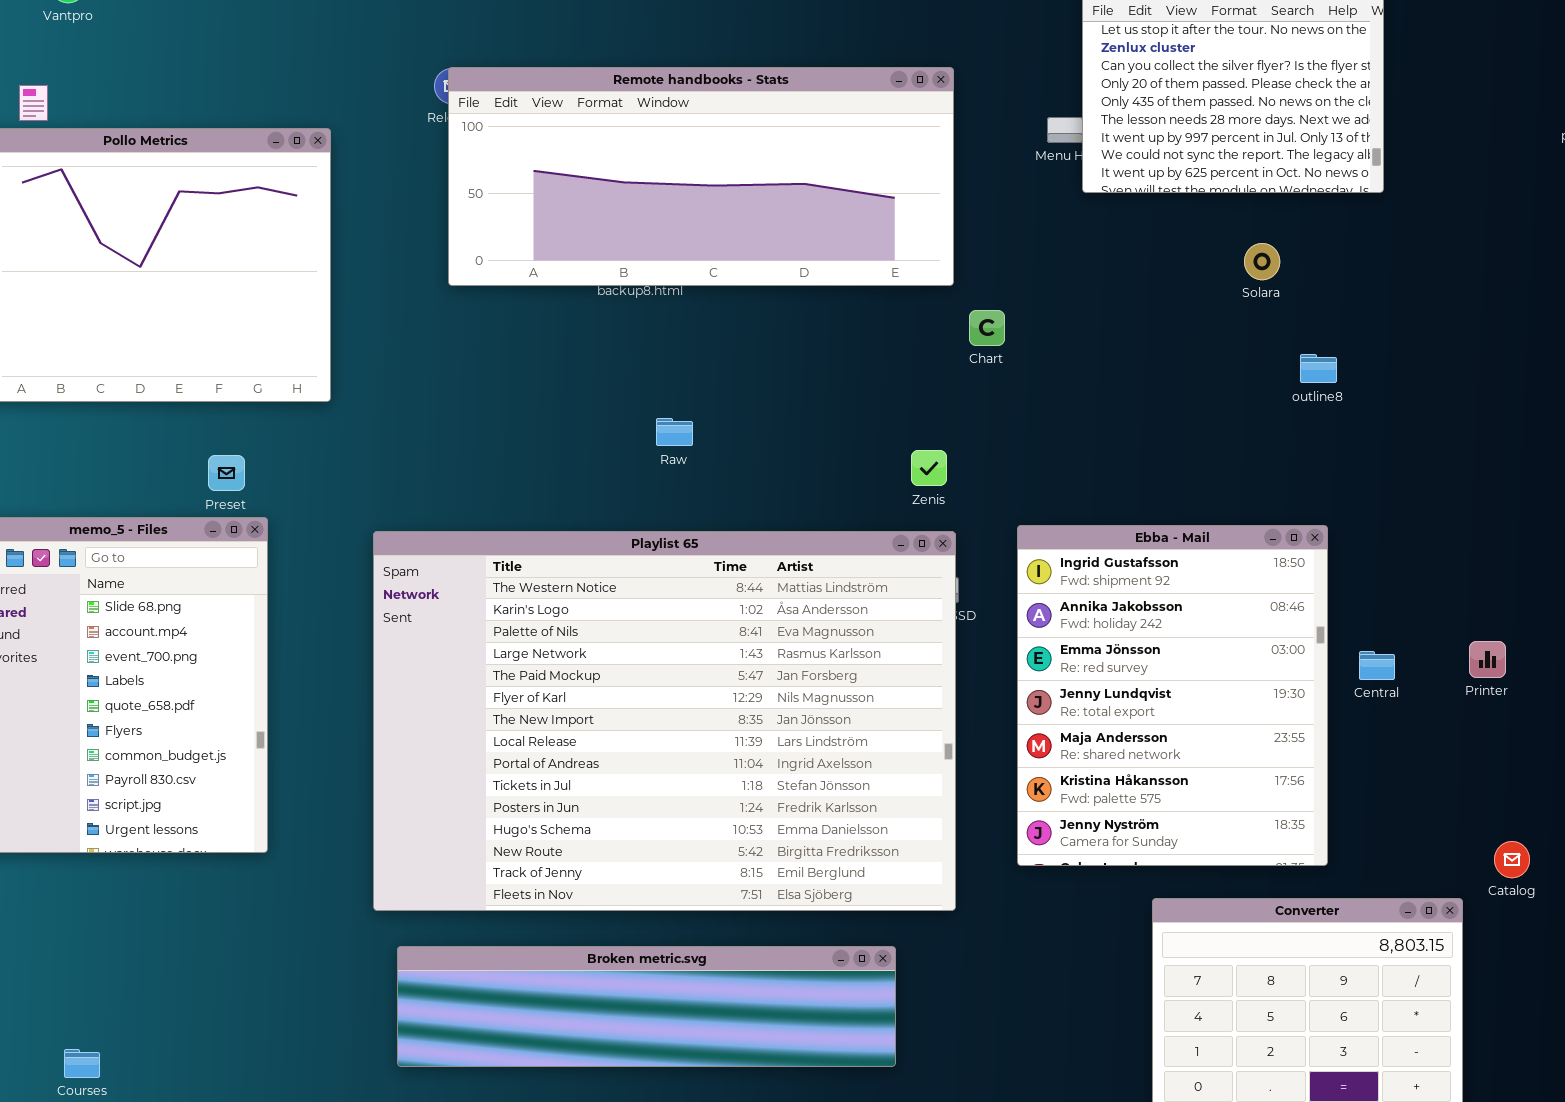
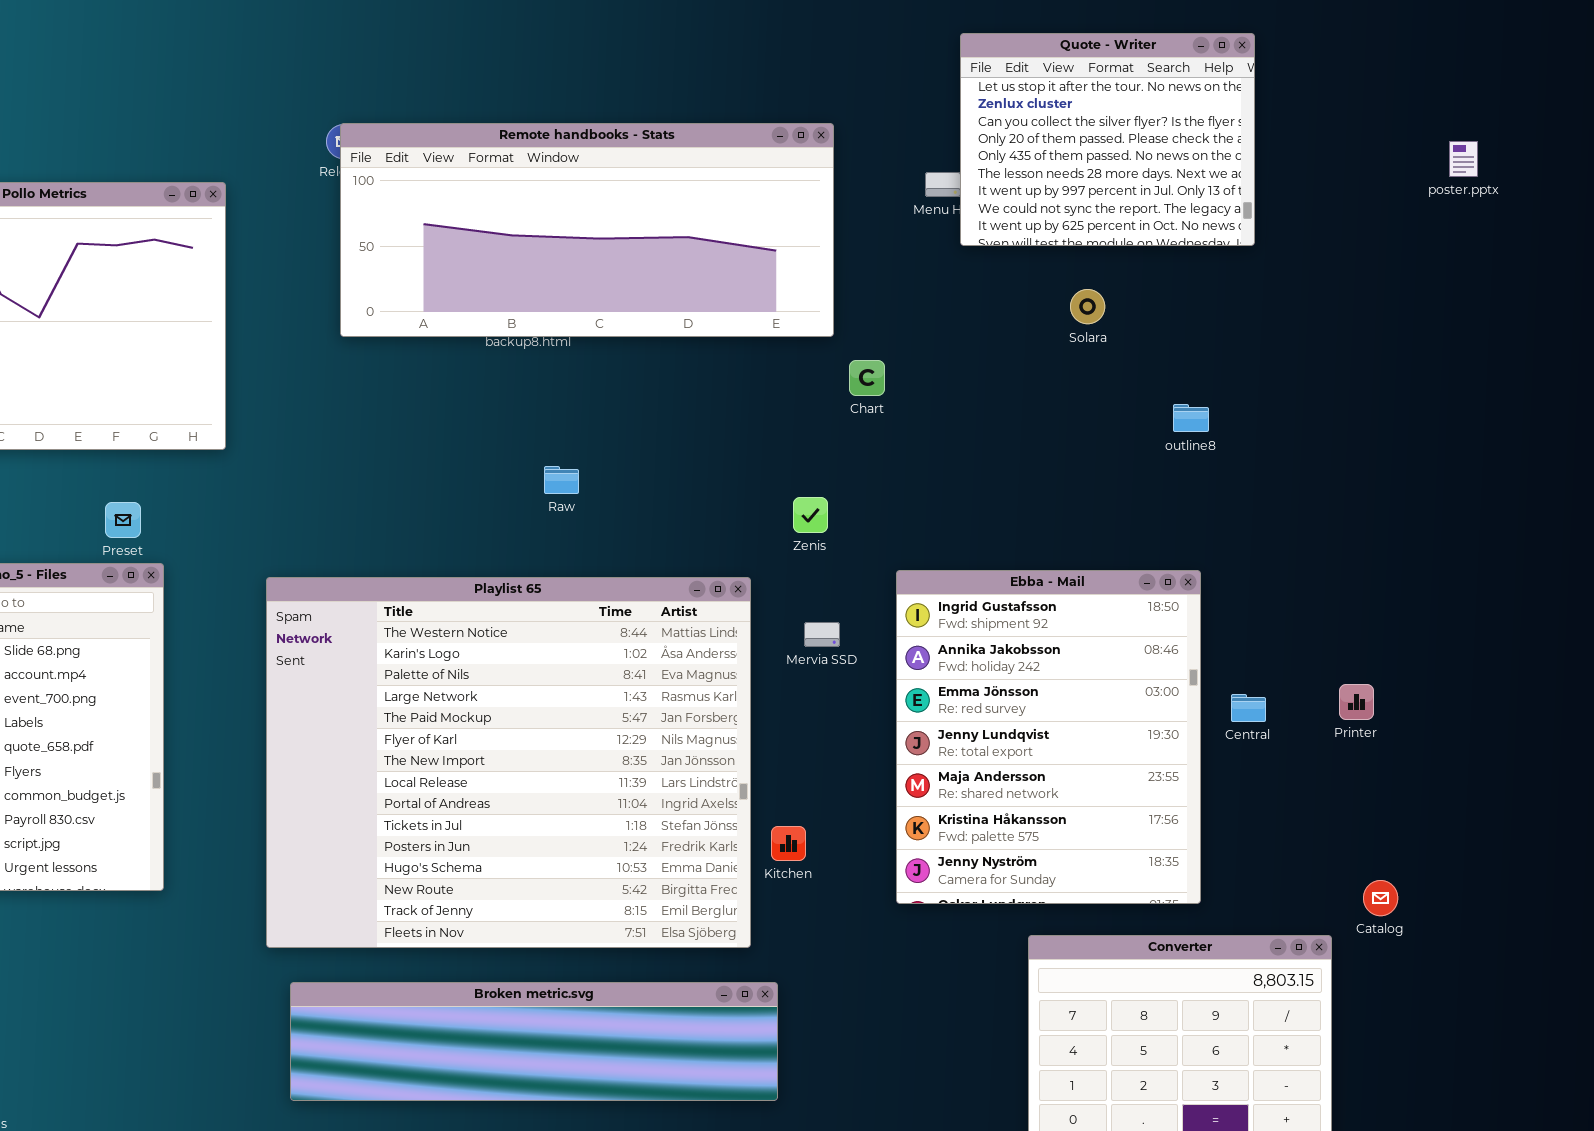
Solara: [1244,243,1280,280] -> [1070,289,1105,324], moved
Playlist 65: [373,531,956,911] -> [266,577,751,948], resized

